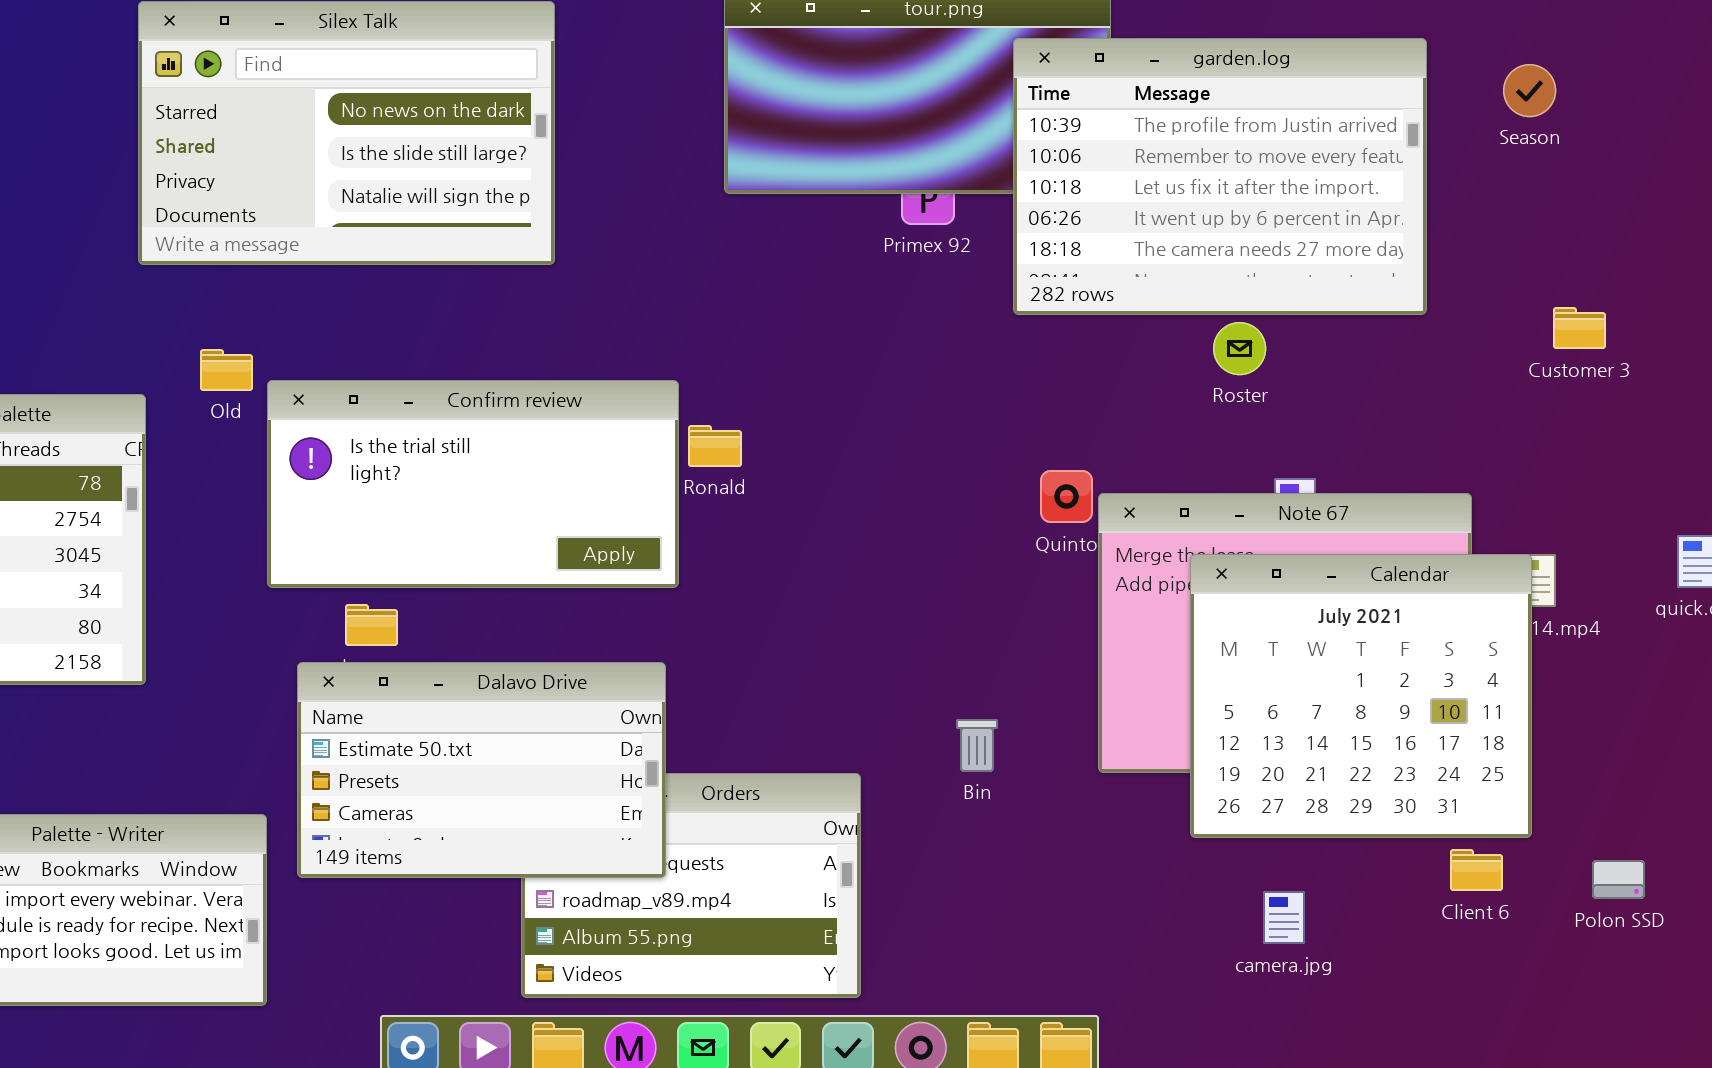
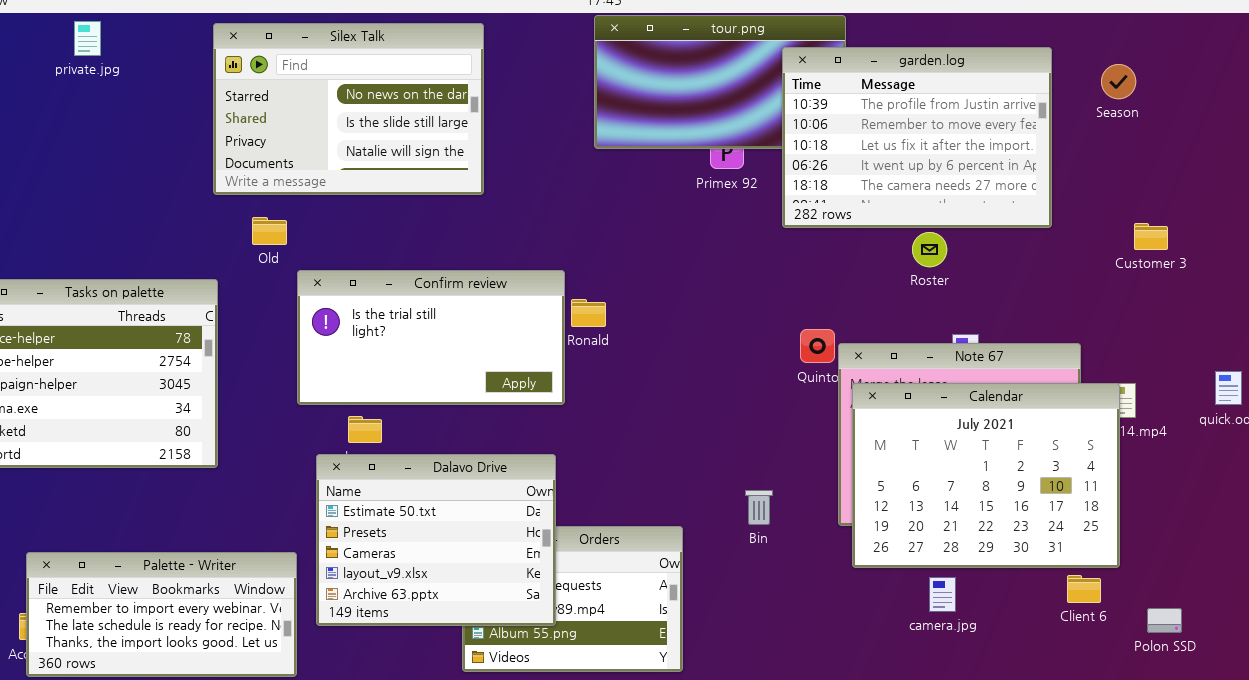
Old: [200,349,253,391] -> [252,217,287,245], moved
Calendar: [1190,554,1532,838] -> [852,383,1120,568], resized
Dalavo Drive: [297,662,666,878] -> [316,454,556,626], resized
Polon SSD: [1592,860,1645,899] -> [1147,608,1182,633], moved
camera.jpg: [1263,891,1305,944] -> [929,577,956,612], moved

